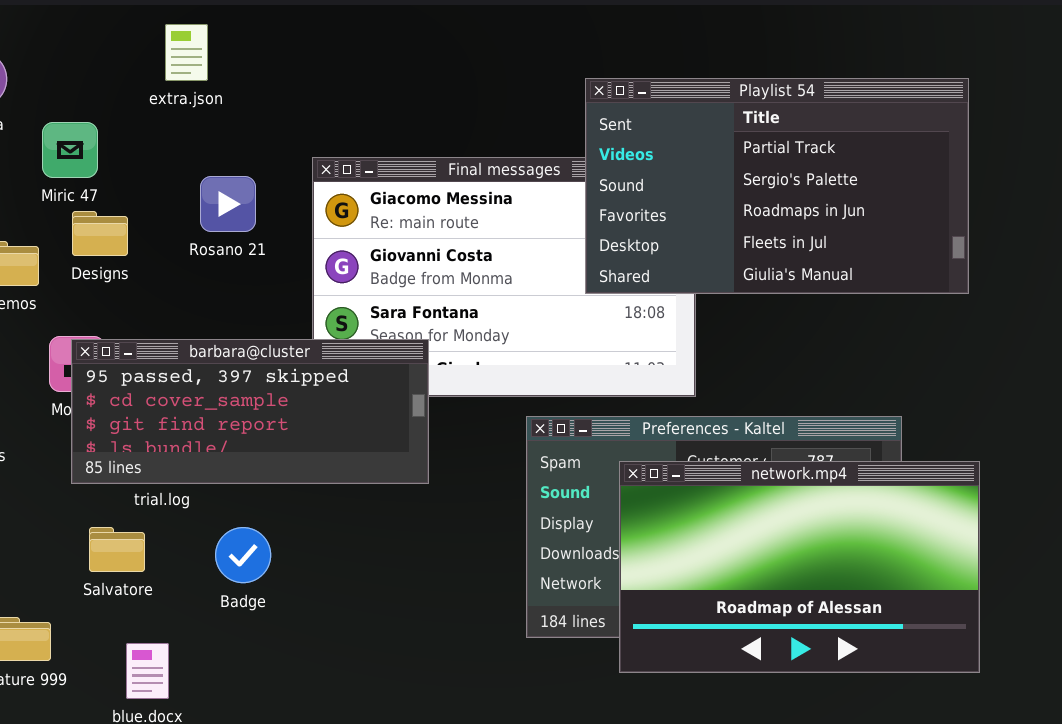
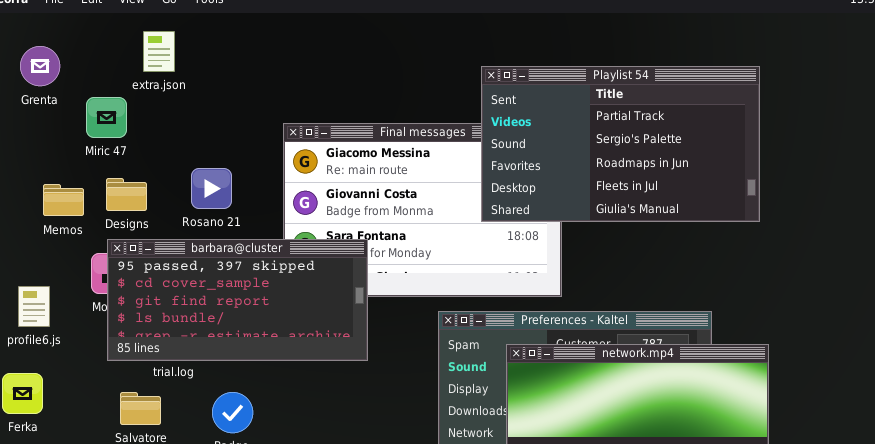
extra.json: [165,24,208,81] -> [143,31,175,72], moved
Rosano 21: [200,176,256,232] -> [191,168,232,209], moved
Designs: [72,211,128,256] -> [106,178,147,211], moved
barbara@cluster: [71,339,429,484] -> [107,239,368,361], resized

